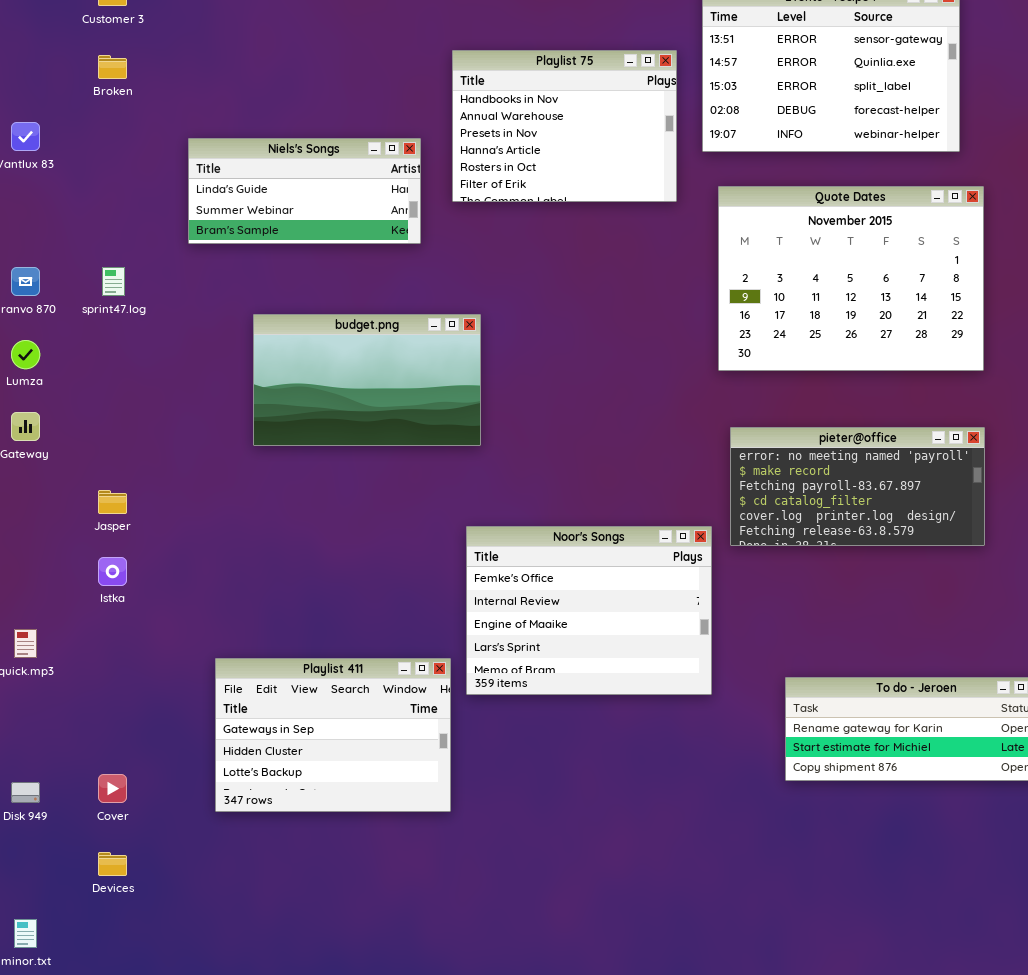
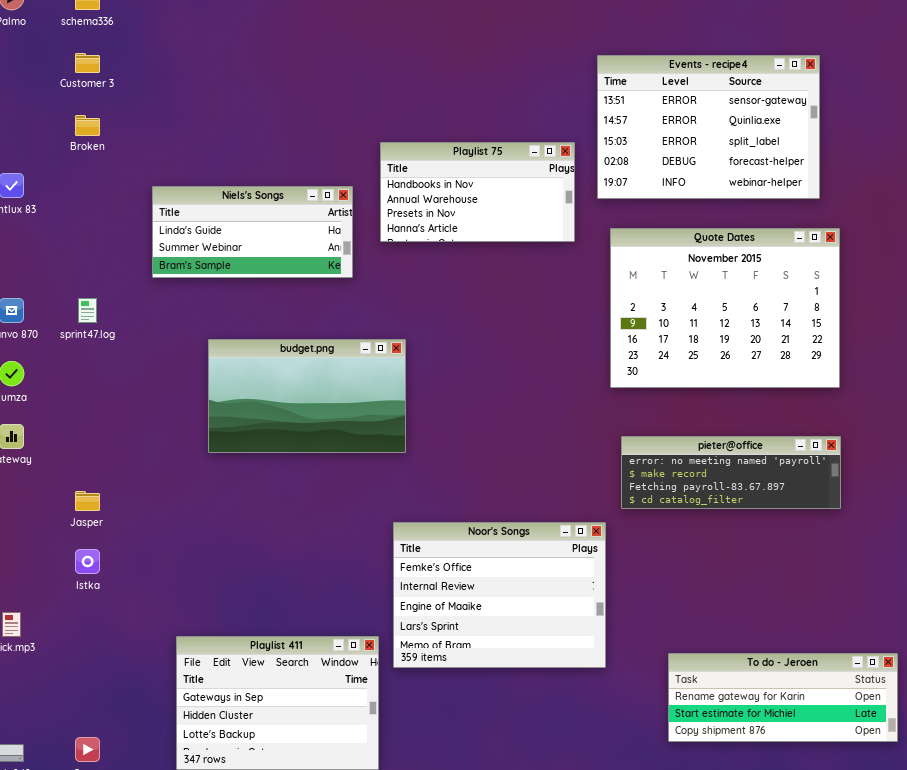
Playlist 75: [452,50,677,202] -> [380,142,575,242], resized
pieter@office: [730,427,985,546] -> [621,436,841,509], resized

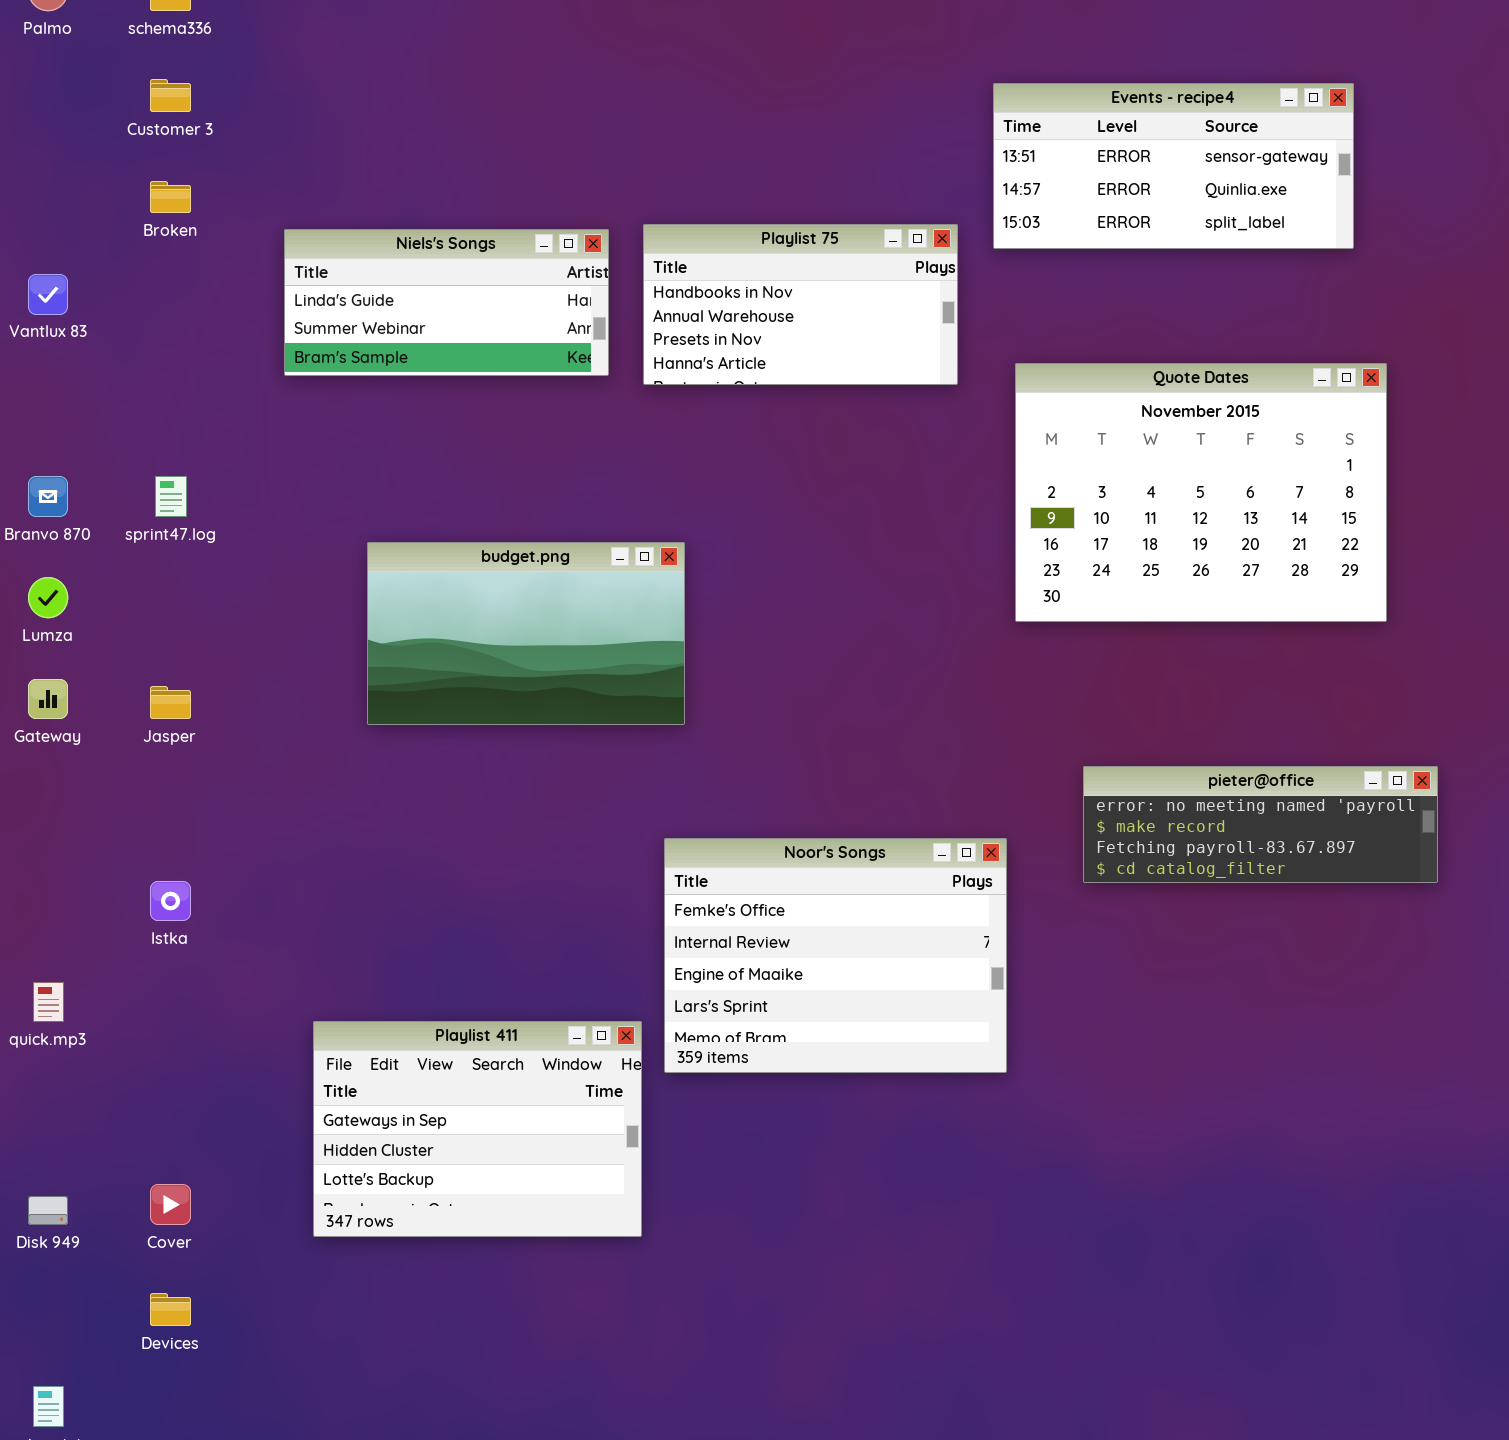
Events - recipe4: [597,55,820,199] -> [993,83,1354,249], resized
Niels's Songs: [152,186,353,278] -> [284,229,609,376], moved
pieter@office: [621,436,841,509] -> [1083,766,1438,883], moved
Jasper: [75,491,100,511] -> [150,686,191,719], moved
To do - Jeroen: [668,653,898,742] -> none, closed

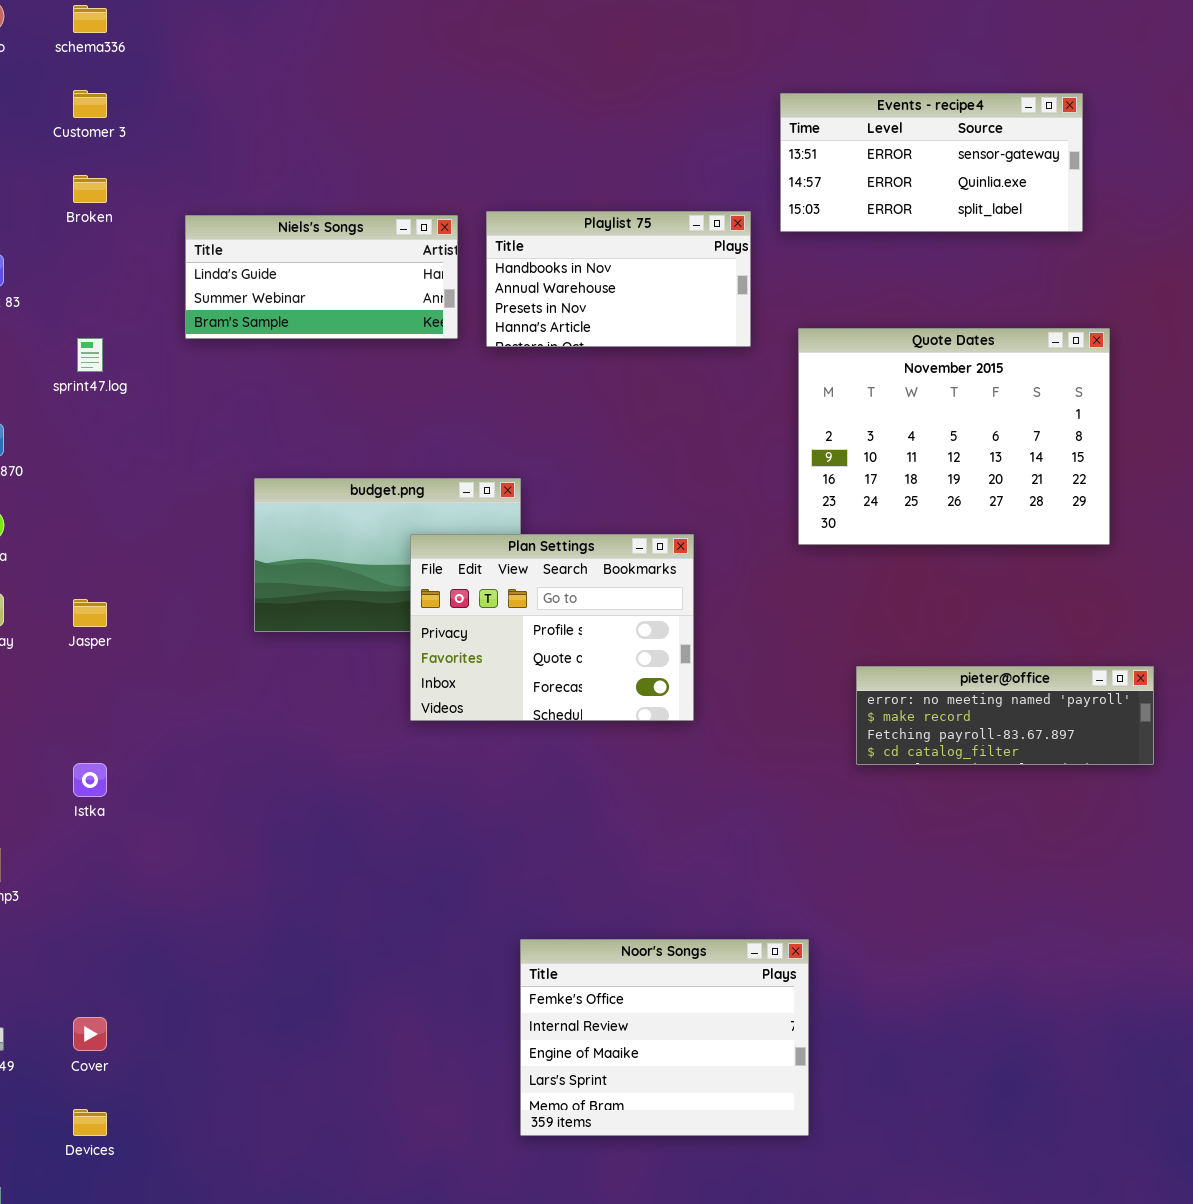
sprint47.log: [155,476,187,517] -> [77,338,103,372], moved
Plan Settings: none -> [410,534,694,721], opened
Noor's Songs: [664,838,1007,1073] -> [520,939,809,1136], moved
Playlist 411: [313,1021,642,1237] -> none, closed

